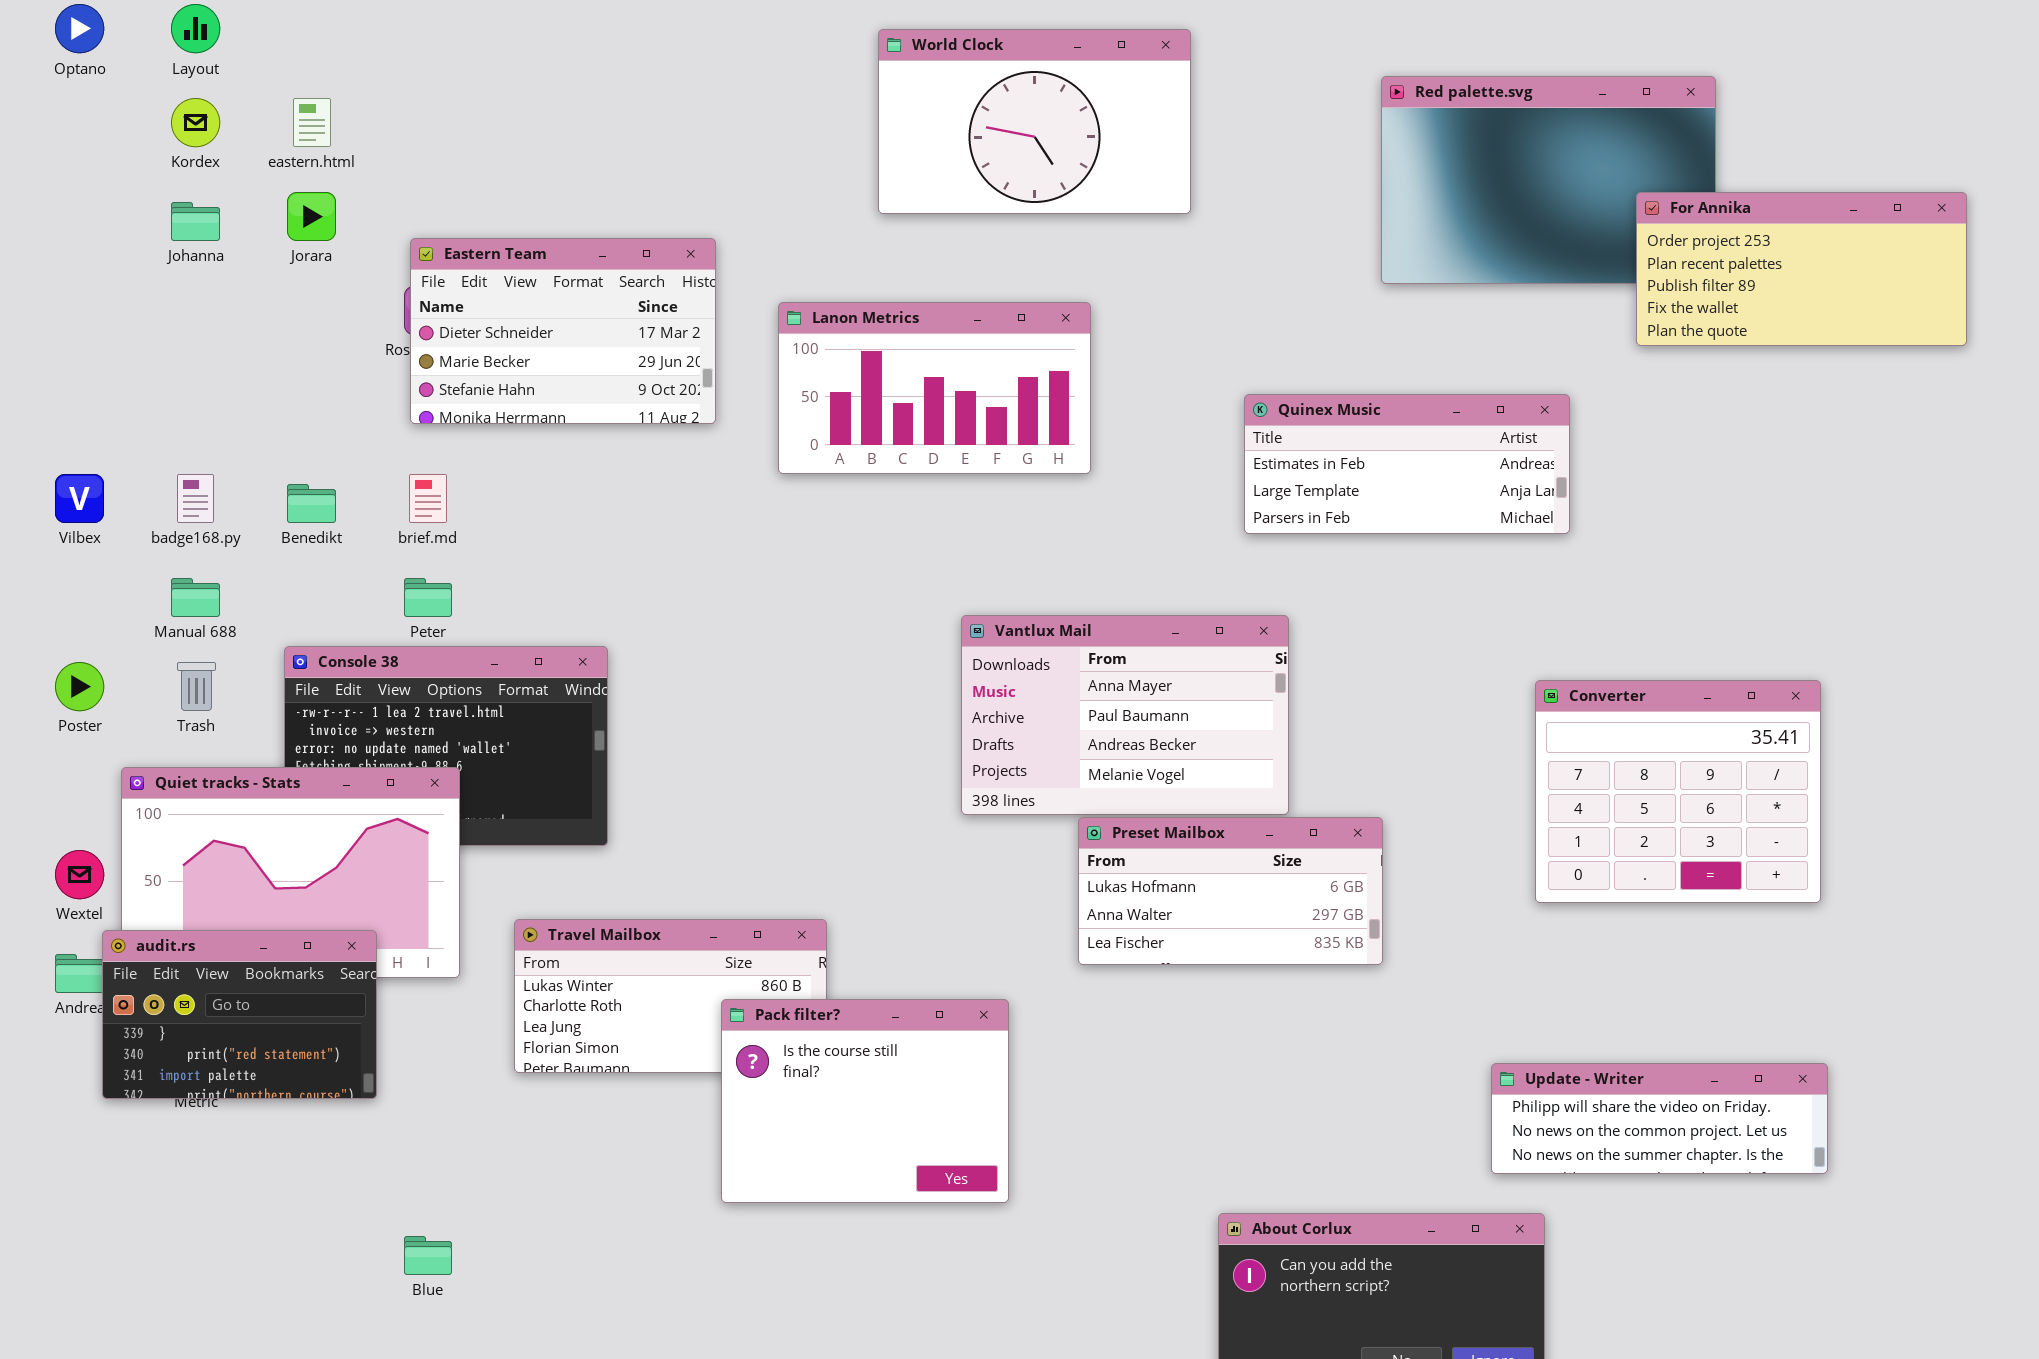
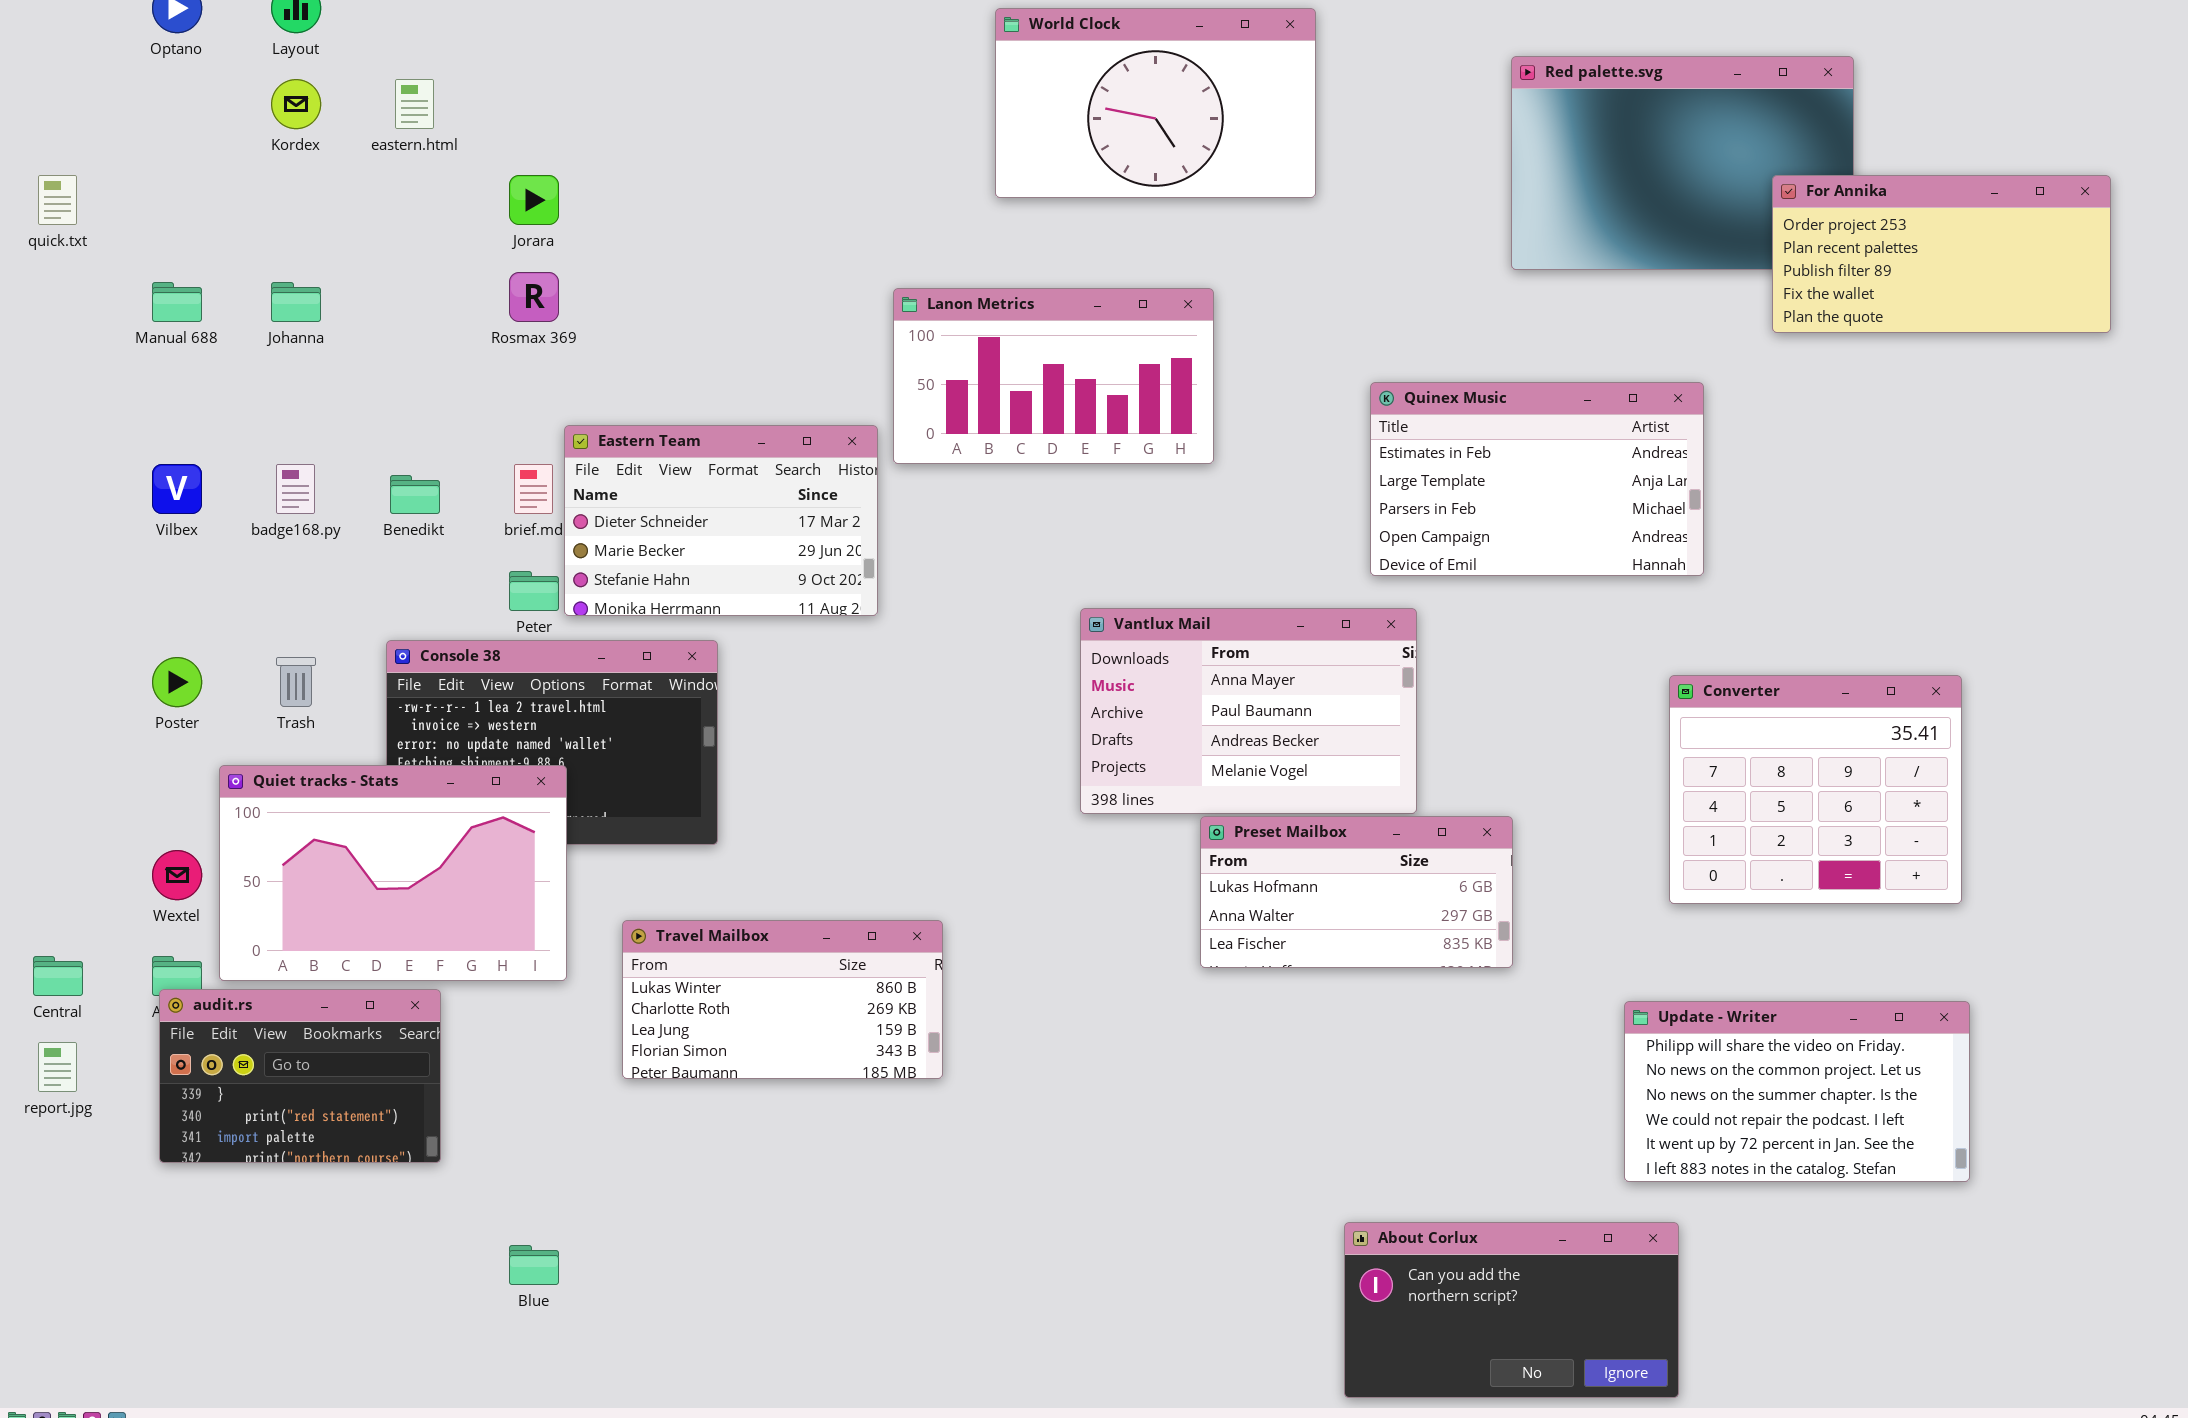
Jorara: [287,192,336,241] -> [509,175,559,225], moved
Johanna: [171,202,220,241] -> [271,282,321,322], moved
Eastern Team: [410,238,716,424] -> [564,425,878,616], moved
Quinex Music: [1244,394,1570,534] -> [1370,382,1704,576], resized
Manual 688: [171,578,220,617] -> [152,282,202,322], moved
audit.rs: [102,930,377,1099] -> [159,989,441,1163], moved
Pack filter?: [721,999,1009,1203] -> none, closed
Update - Writer: [1491,1063,1828,1174] -> [1624,1001,1970,1182], resized

